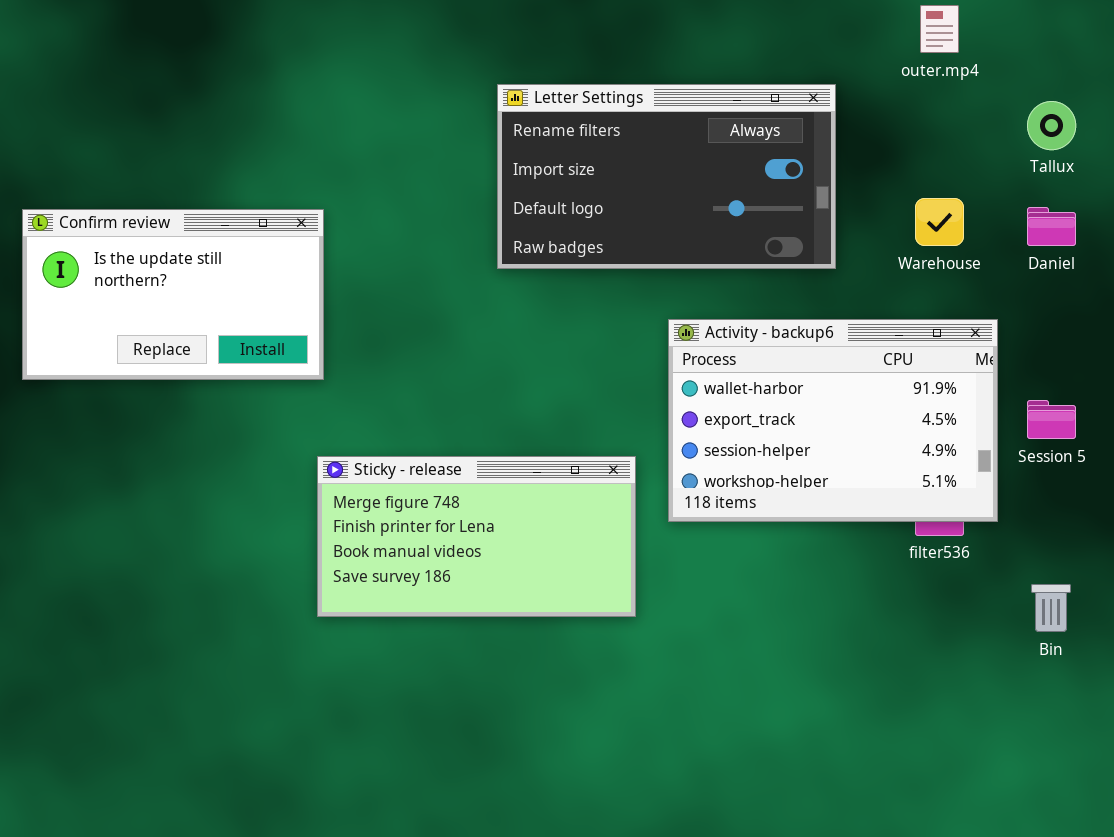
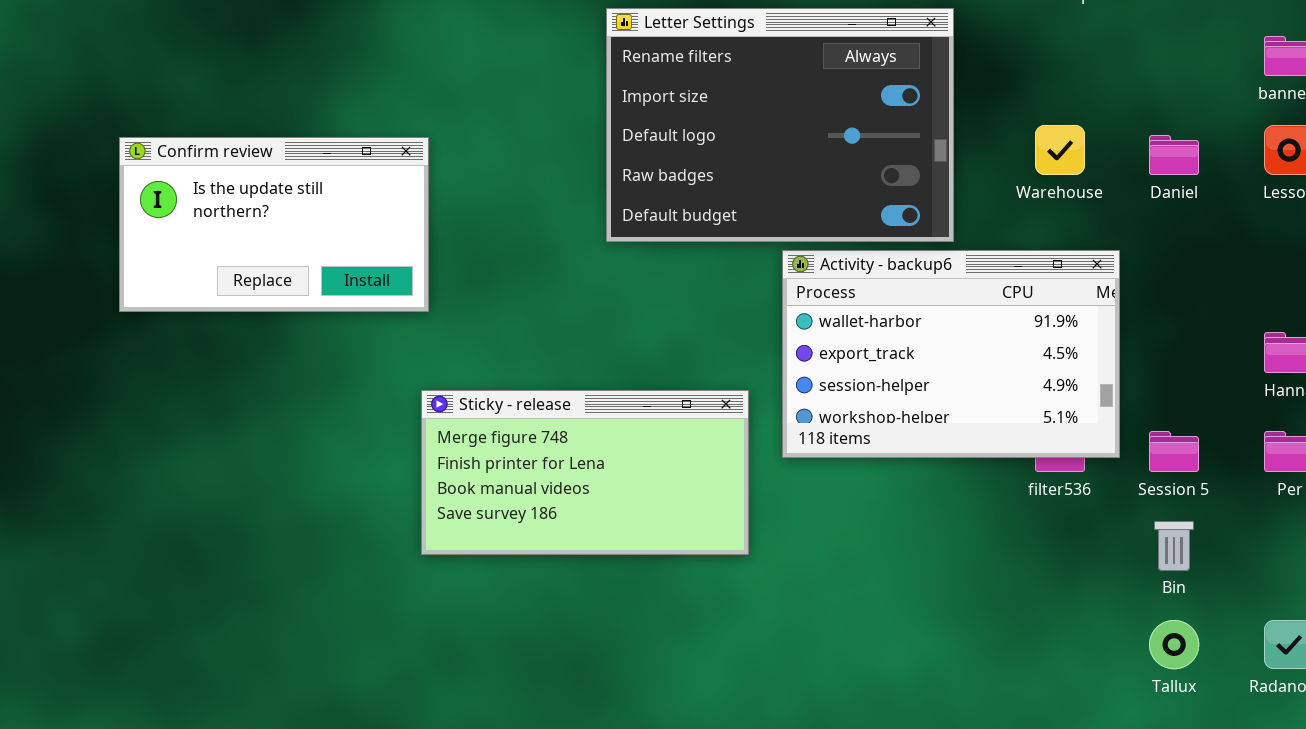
Letter Settings: [497,84,836,269] -> [606,8,954,242], resized
Tallux: [1027,101,1076,150] -> [1149,620,1199,669], moved
Session 5: [1027,400,1076,439] -> [1149,431,1199,472], moved

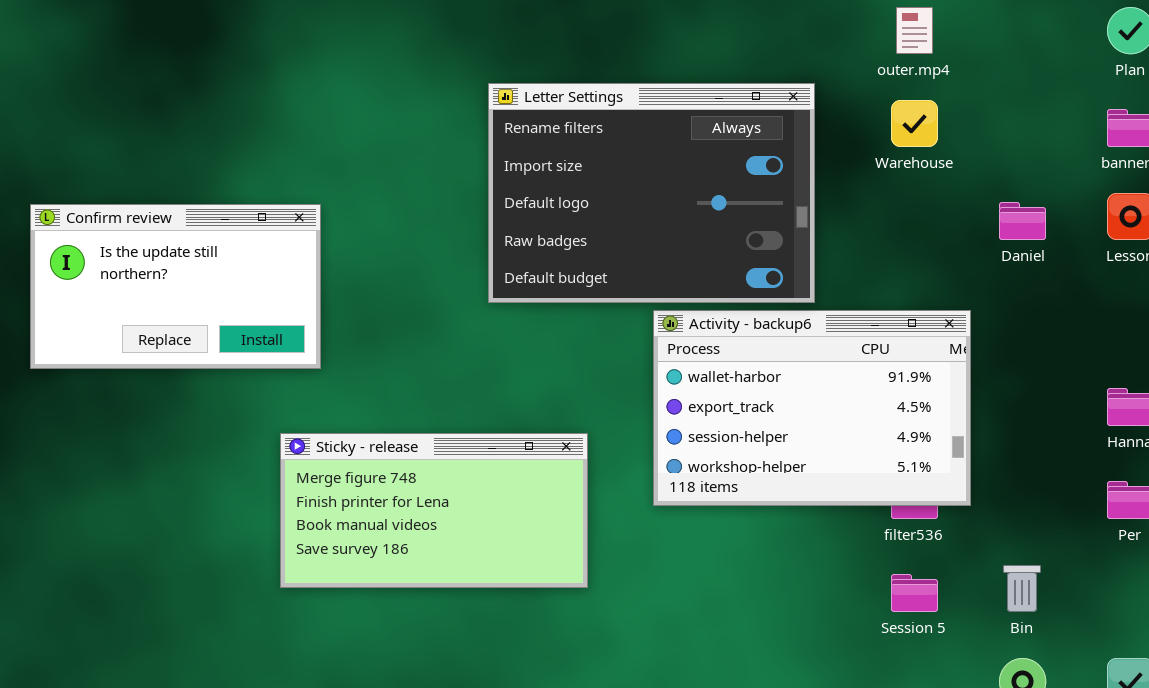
Warehouse: [1035,125,1085,175] -> [891,100,938,147], moved
Sticky - release: [421,390,749,555] -> [280,433,588,588], moved
Session 5: [1149,431,1199,472] -> [891,574,938,612], moved

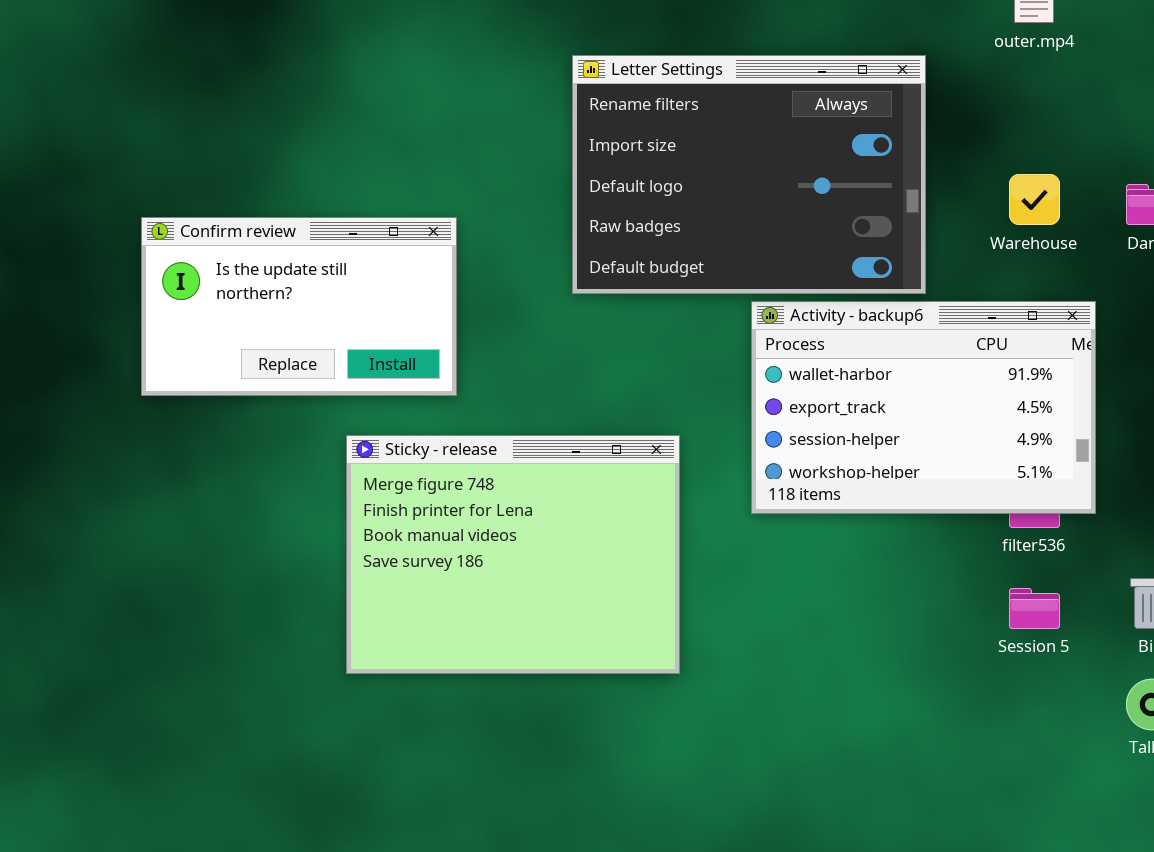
Warehouse: [891,100,938,147] -> [1009,174,1060,225], moved
Confirm review: [30,204,321,369] -> [141,217,457,396], moved
Sticky - release: [280,433,588,588] -> [346,435,680,674], resized

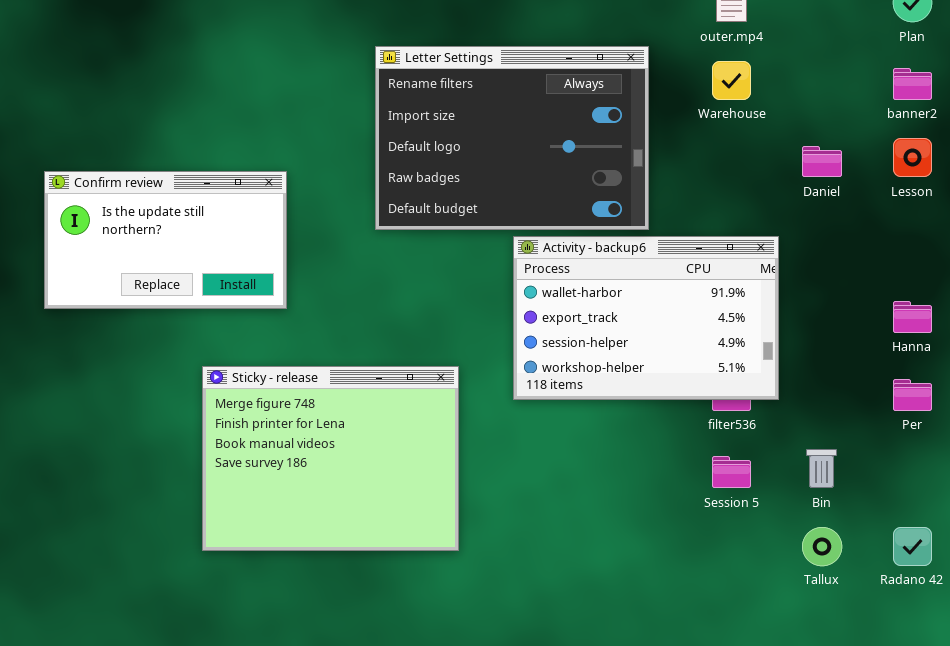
Warehouse: [1009,174,1060,225] -> [712,61,751,100], moved
Sticky - release: [346,435,680,674] -> [202,366,459,551], moved

